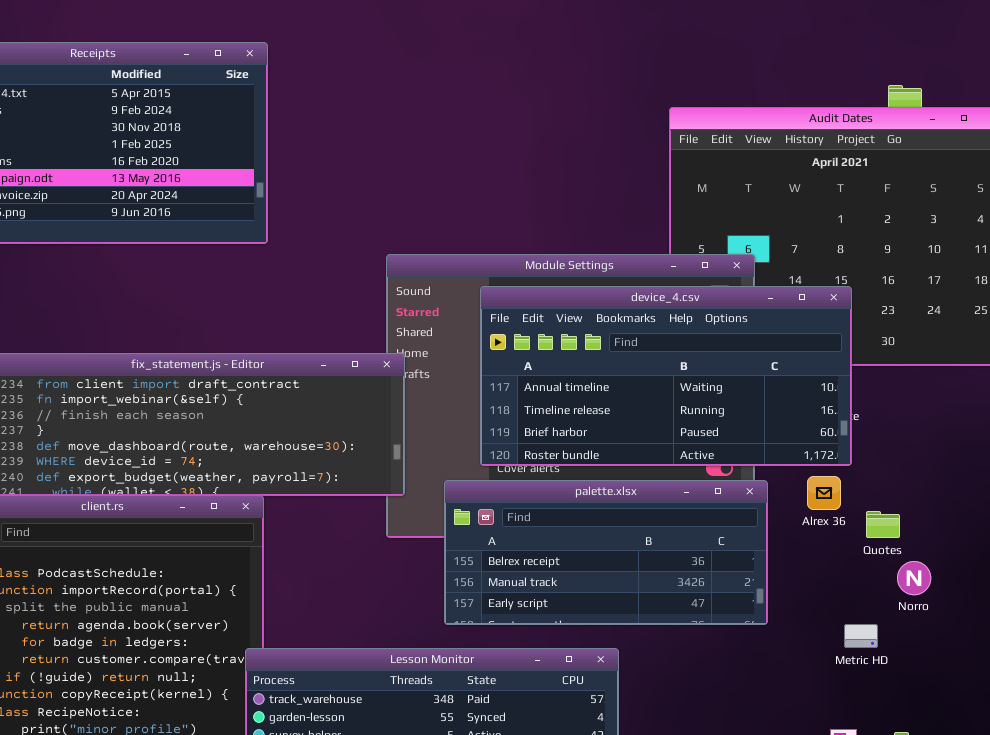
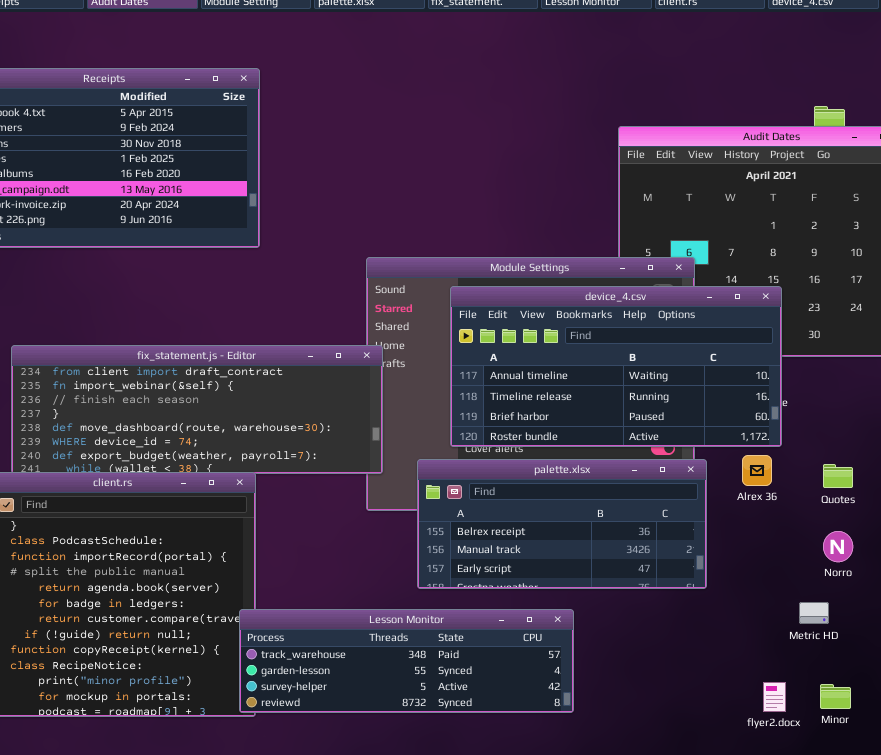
Quotes: [866,511,900,538] -> [823,464,853,488], moved
Metric HD: [844,624,878,648] -> [799,602,829,624], moved

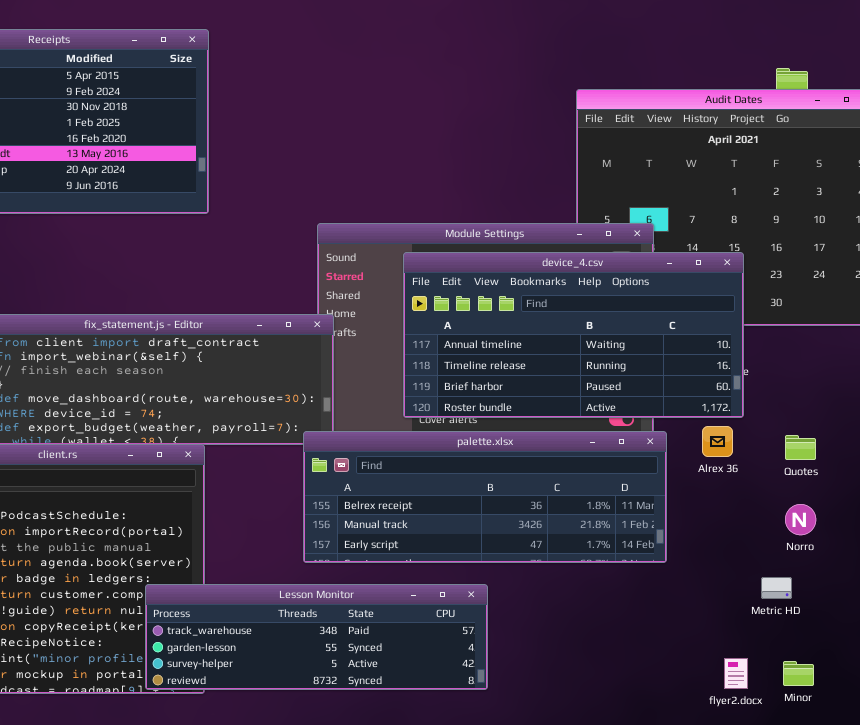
palette.xlsx: [417,459,707,589] -> [303,431,667,563], resized
Lesson Monitor: [239,609,574,713] -> [145,584,488,690], moved

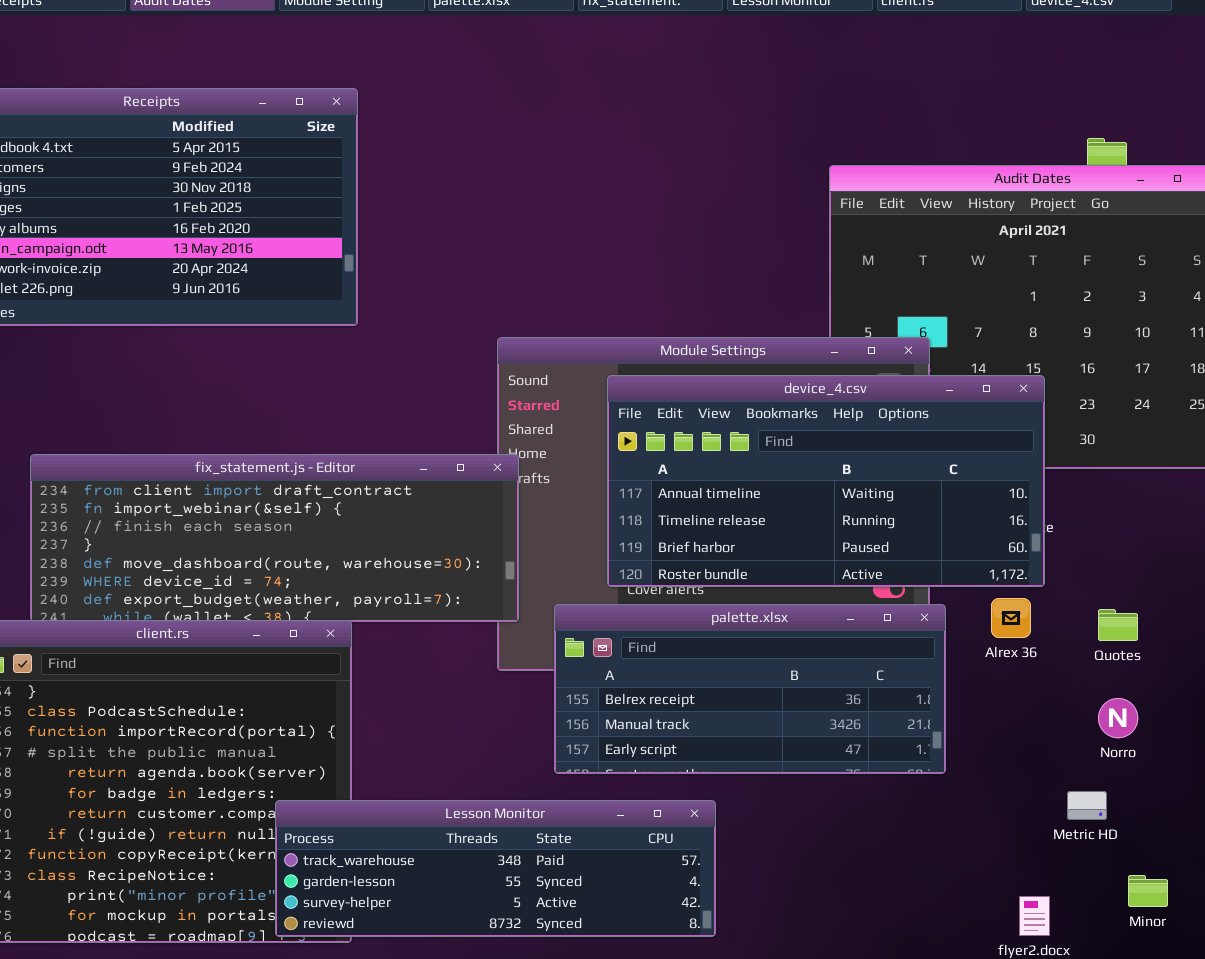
palette.xlsx: [303,431,667,563] -> [554,604,946,774], resized
Minor: [783,661,814,686] -> [1128,875,1168,907], moved

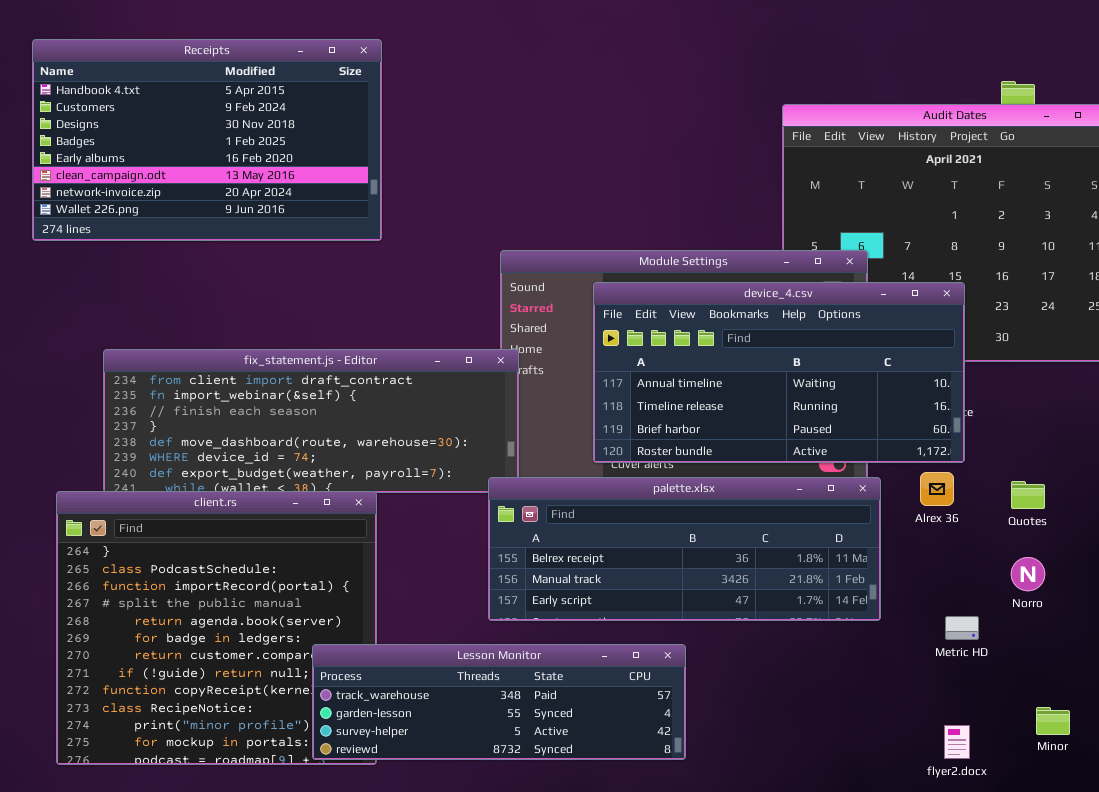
palette.xlsx: [554,604,946,774] -> [488,477,881,621], resized
Metric HD: [1067,791,1107,820] -> [945,616,979,640], moved

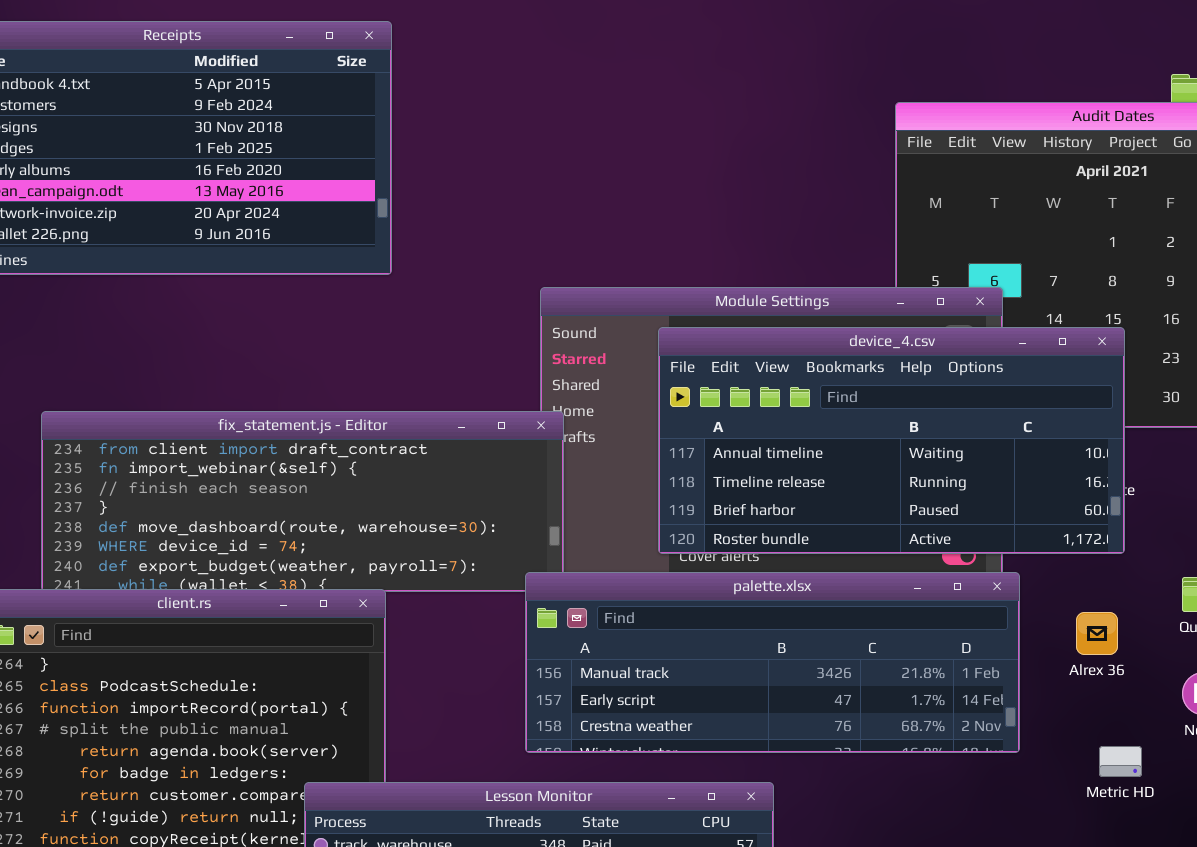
Alrex 36: [920,472,954,506] -> [1076,612,1118,655], moved
palette.xlsx: [488,477,881,621] -> [525,572,1020,753], scrolled down 1 row

